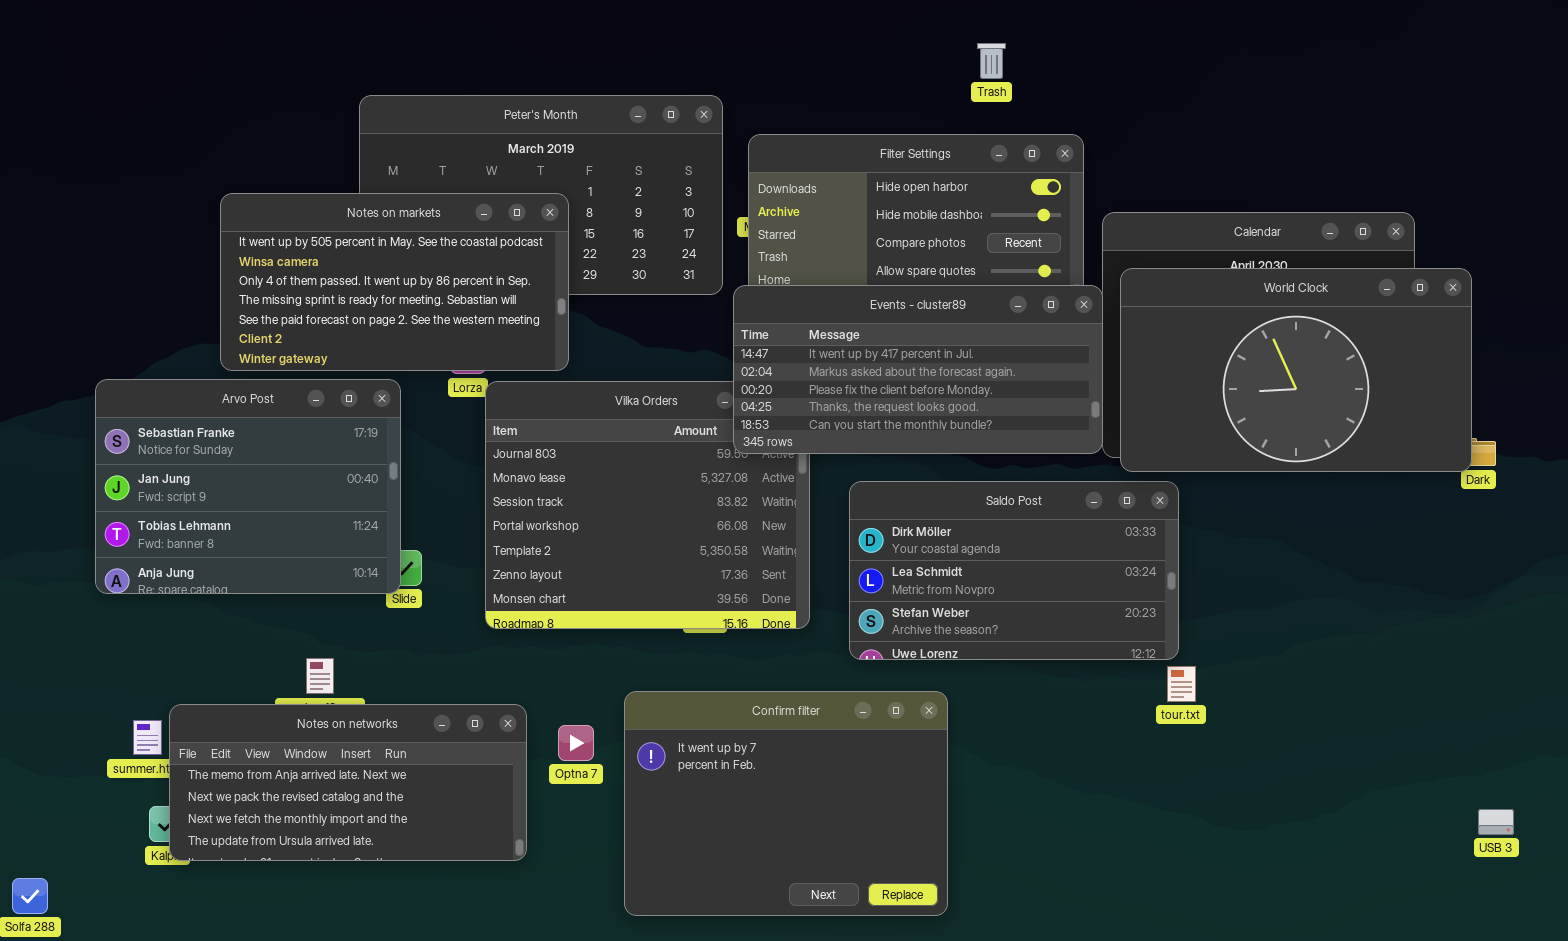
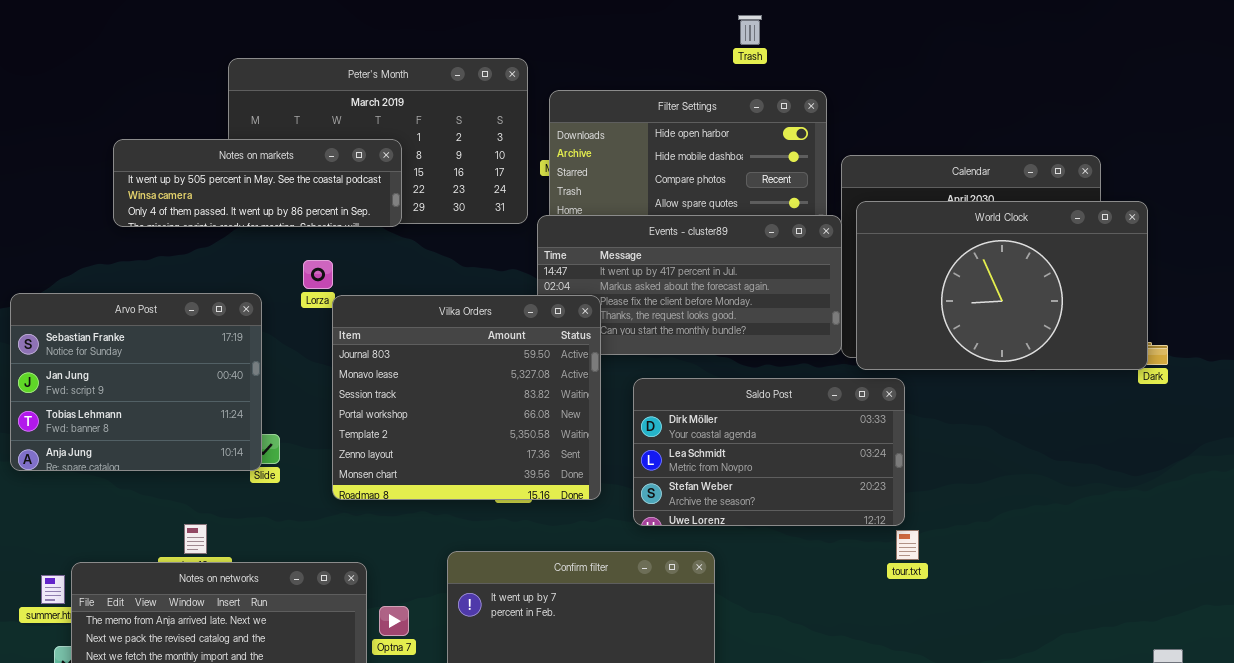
Notes on markets: [220,193,569,371] -> [113,139,402,227], resized
Vilka Orders: [485,381,810,629] -> [332,295,601,500], raised
Optna 7: [558,725,594,761] -> [379,606,409,636], moved

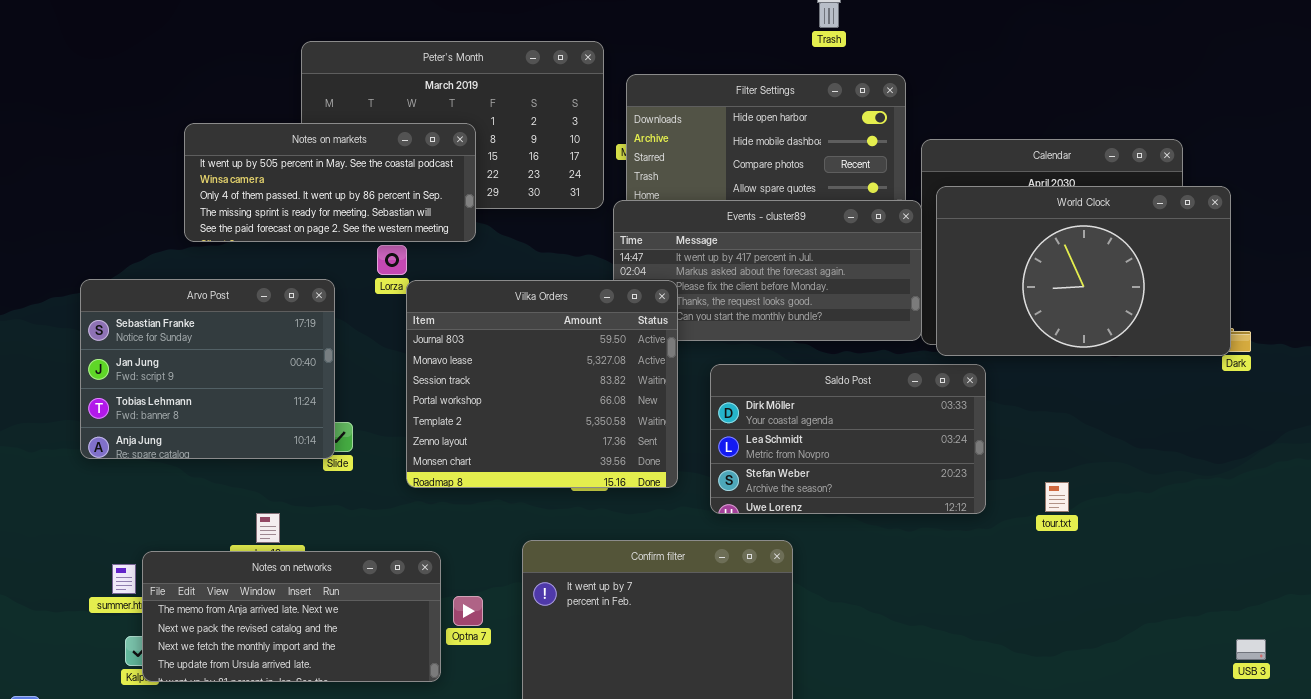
Notes on markets: [113,139,402,227] -> [184,123,476,242], resized
tour.txt: [896,530,919,560] -> [1045,482,1069,512], moved

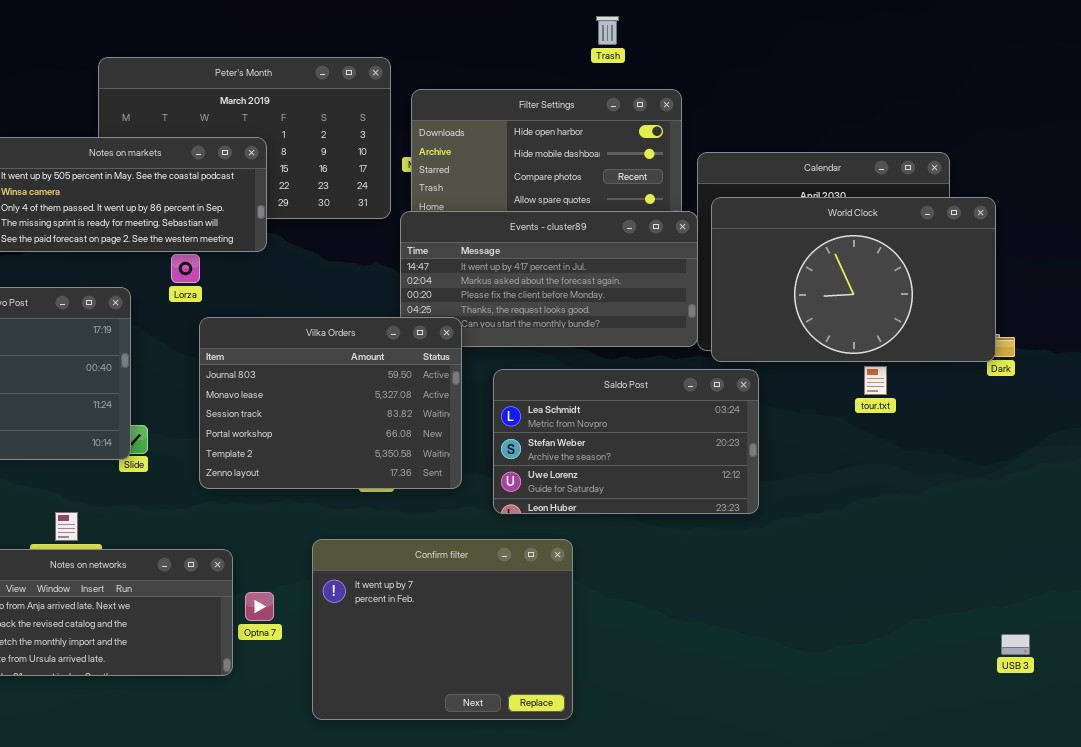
Vilka Orders: [406,280,678,488] -> [199,317,462,489], resized
Saldo Post: [710,364,986,514] -> [493,369,759,514], scrolled down 1 row
tour.txt: [1045,482,1069,512] -> [864,366,887,395], moved

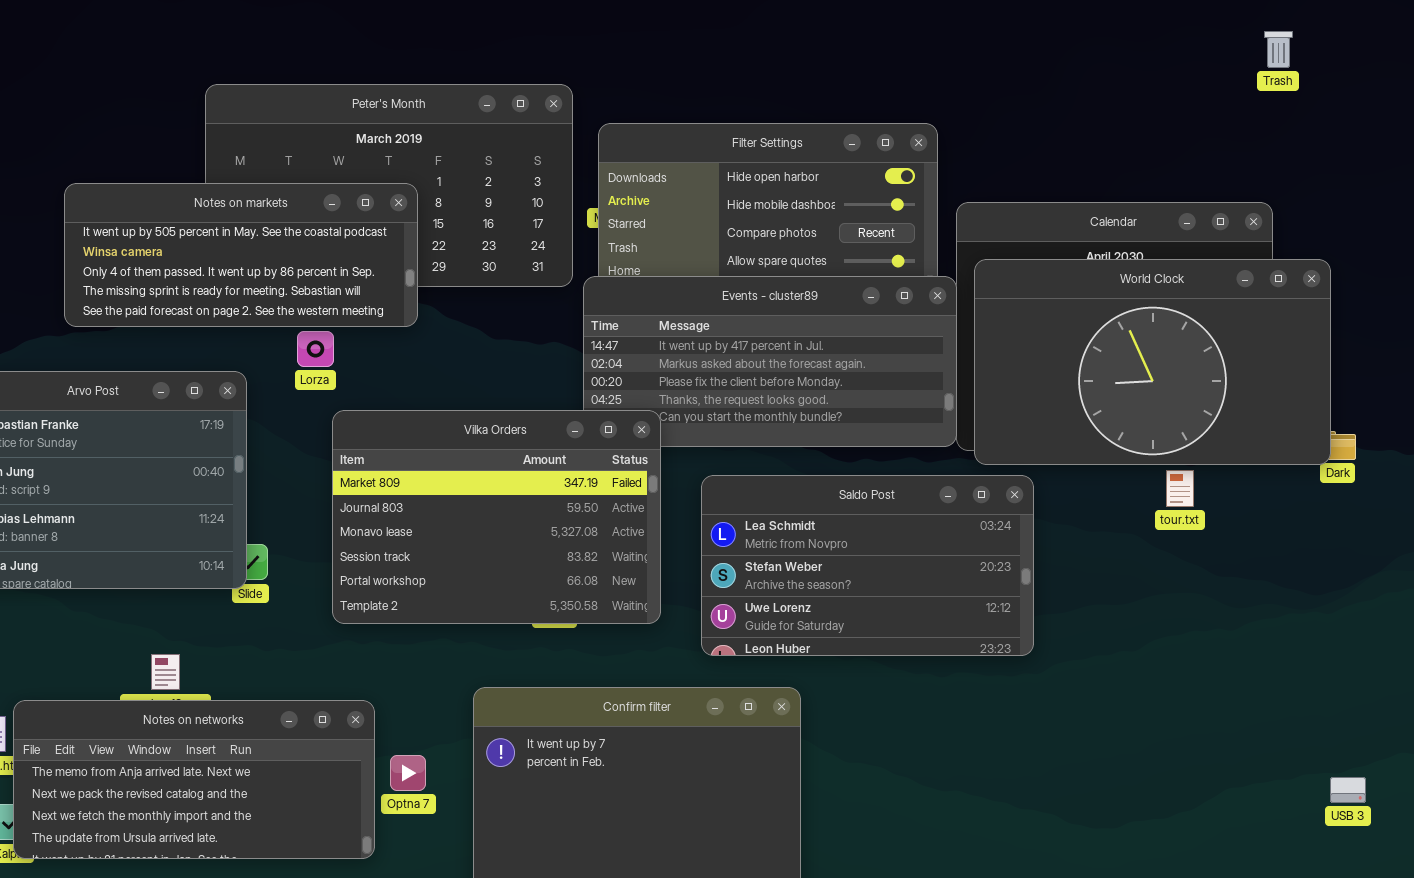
Trash: [596,16,619,45] -> [1264,31,1293,68], moved
Vilka Orders: [199,317,462,489] -> [332,410,661,624], scrolled up 1 row
USB 3: [1001,634,1030,655] -> [1330,777,1366,803], moved

